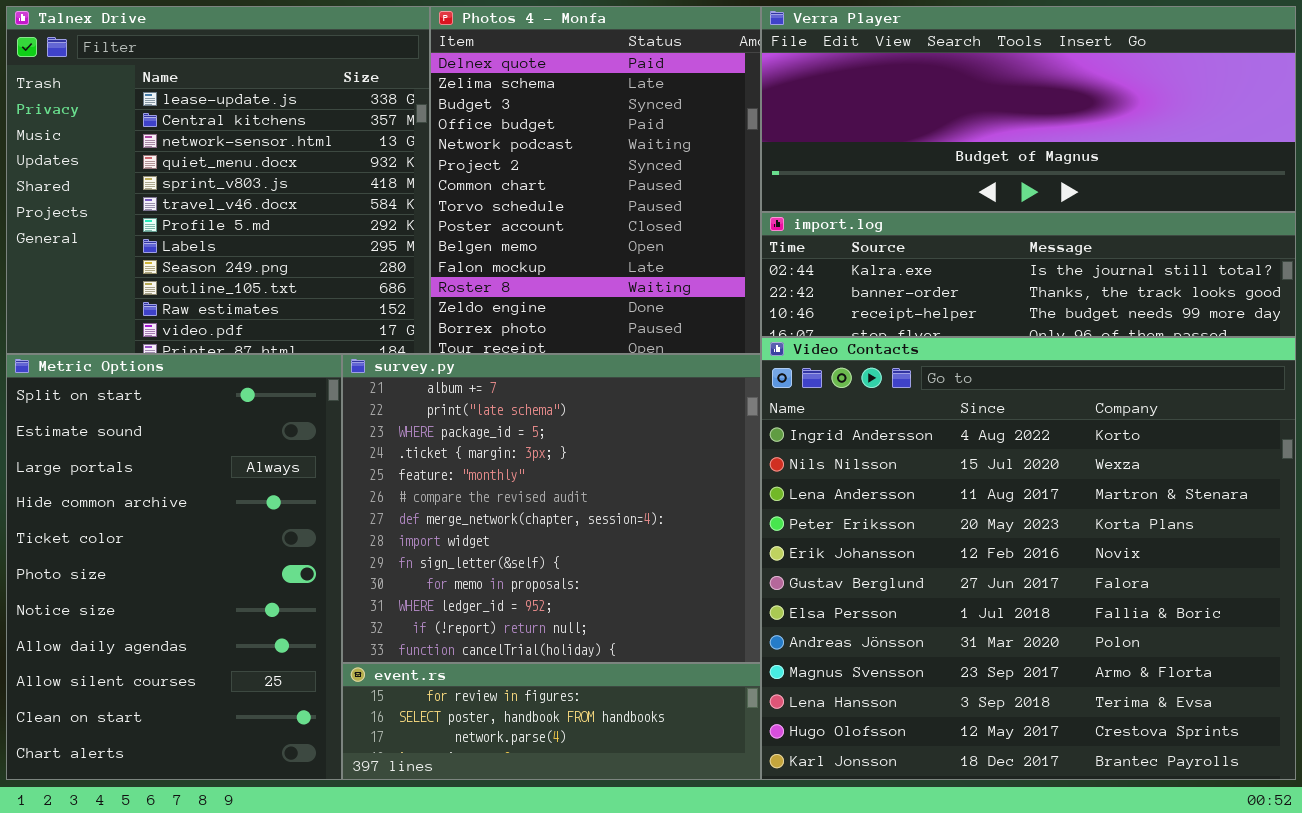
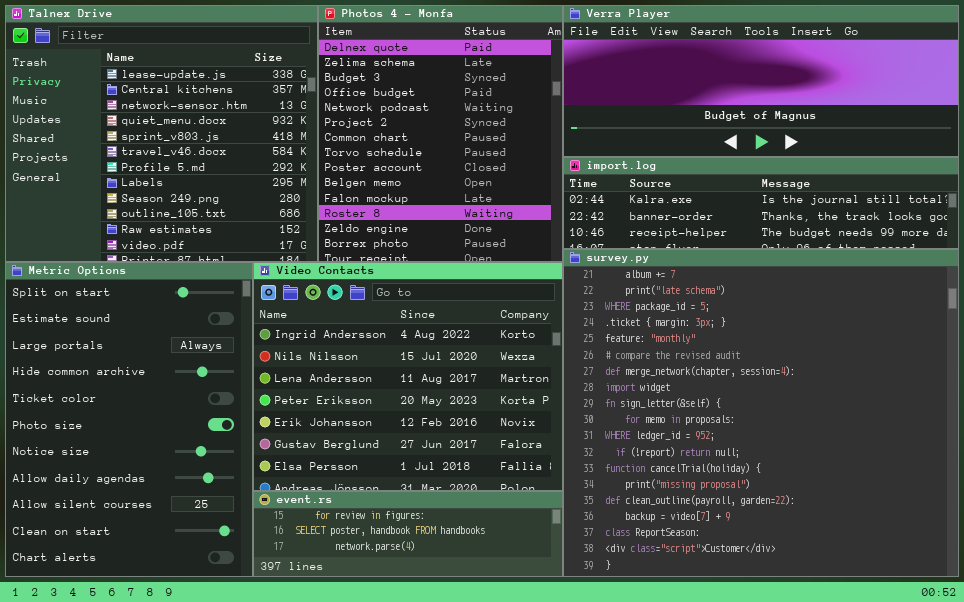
Video Contacts: [761,337,1296,780] -> [253,262,563,491], moved, resized
survey.py: [342,354,761,663] -> [563,249,959,577], moved, resized

